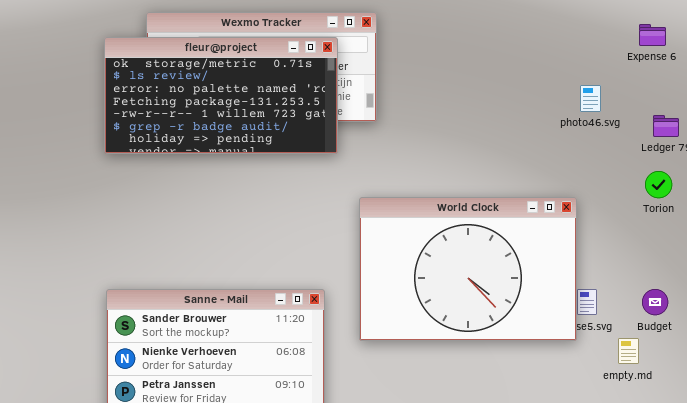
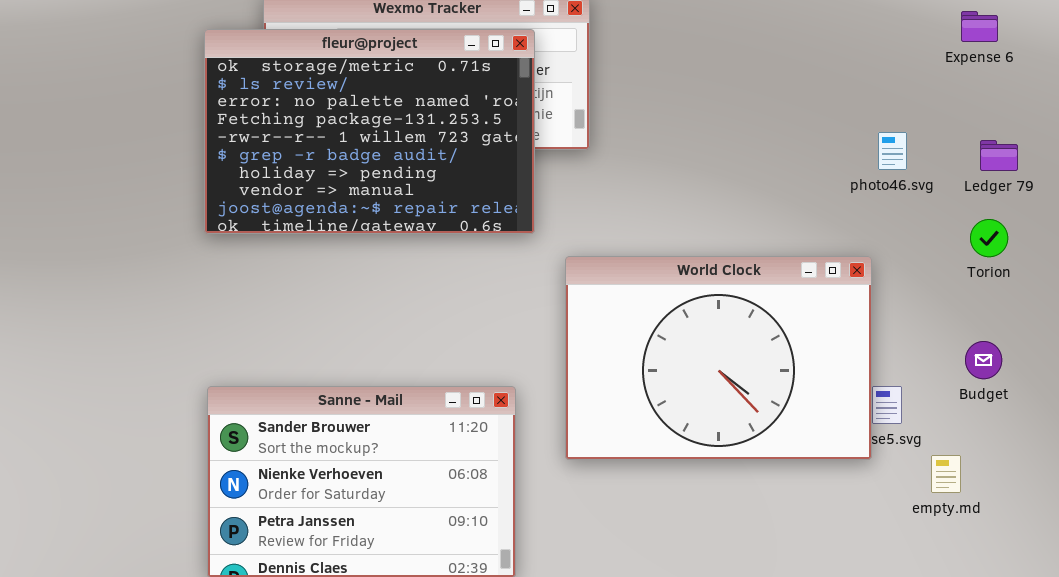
fleur@project: [104,37,338,154] -> [204,29,535,234], resized
photo46.svg: [580,85,601,112] -> [878,132,907,170], moved
Budget: [642,289,668,315] -> [965,341,1002,379], moved

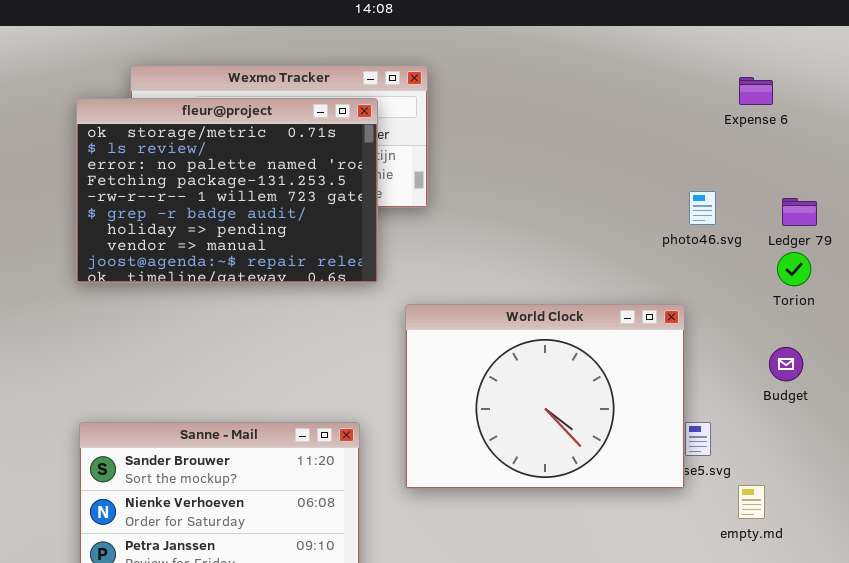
Expense 6: [961,11,998,42] -> [739,77,773,105], moved
Torion: [970,219,1008,257] -> [777,252,811,286], moved
Budget: [965,341,1002,379] -> [769,347,803,381], moved

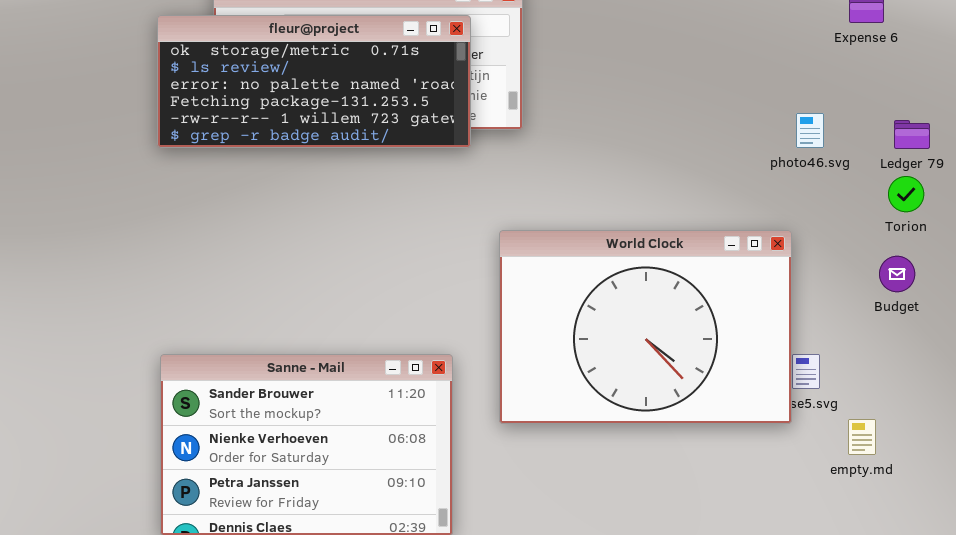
fleur@project: [76,98,378,283] -> [157,15,471,148], resized
Budget: [769,347,803,381] -> [879,256,915,292], moved

